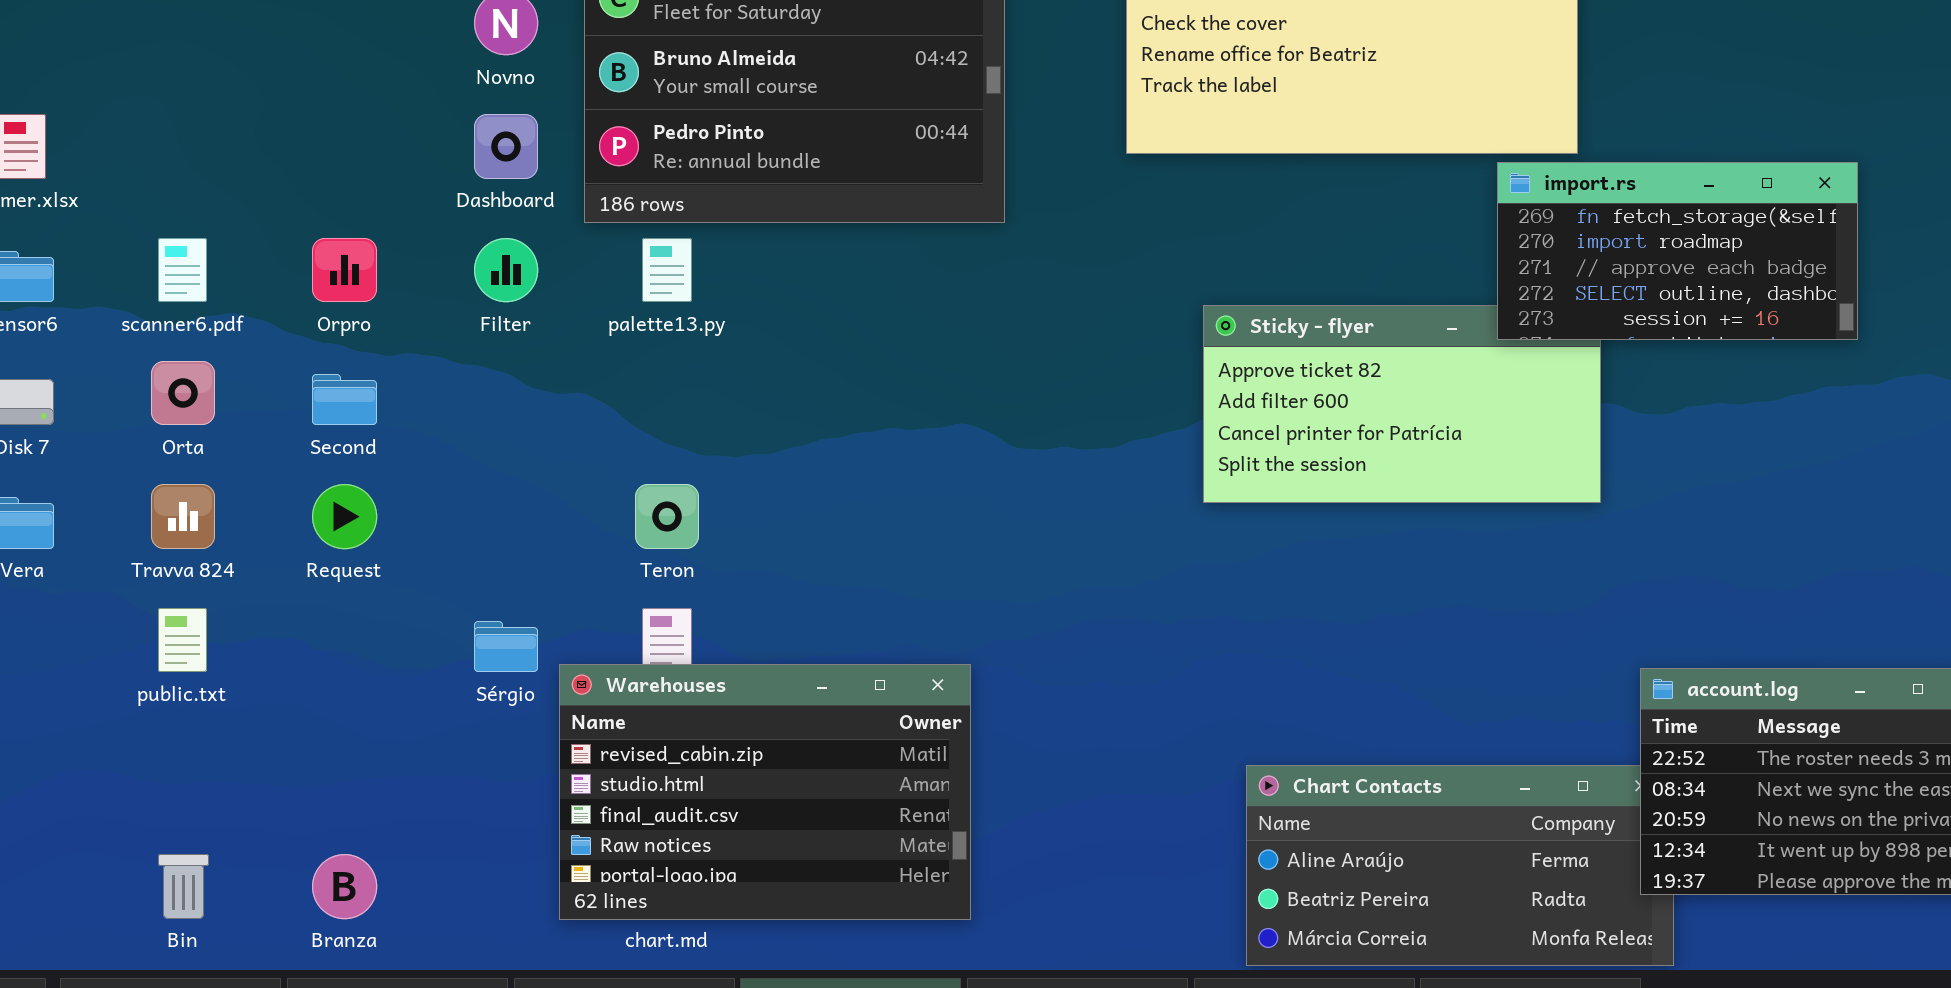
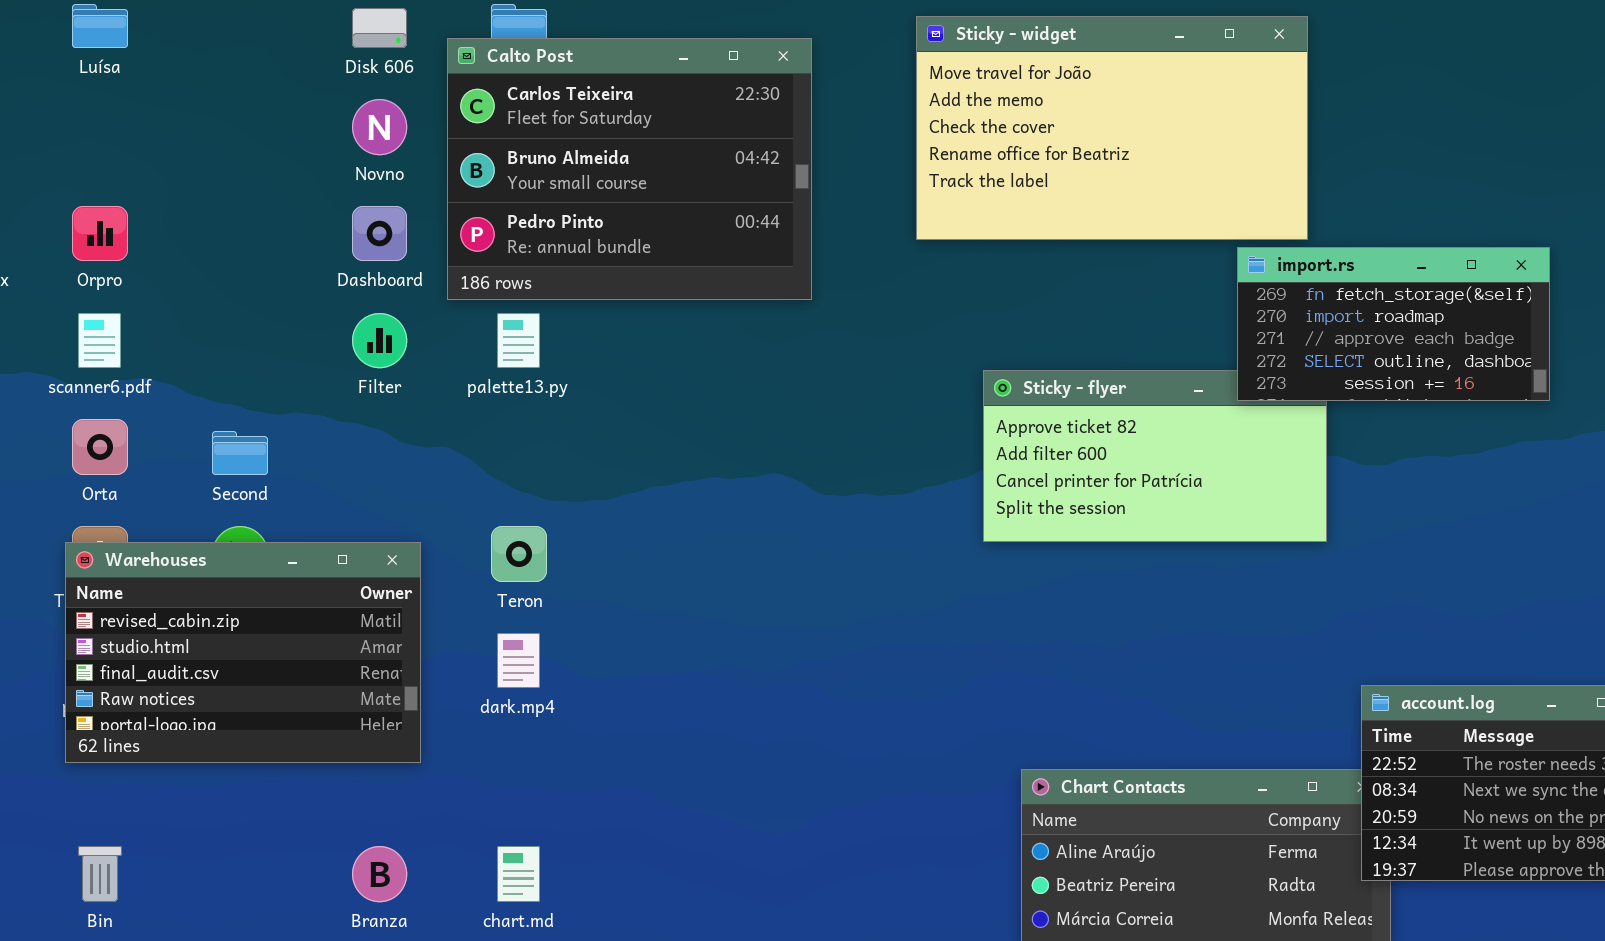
Orpro: [312,238,377,302] -> [72,206,128,261], moved
Warehouses: [559,664,971,920] -> [65,542,421,763], moved
Branza: [312,854,377,919] -> [352,846,407,902], moved

